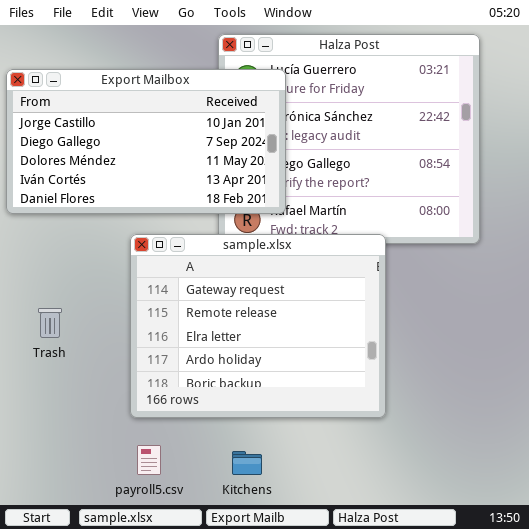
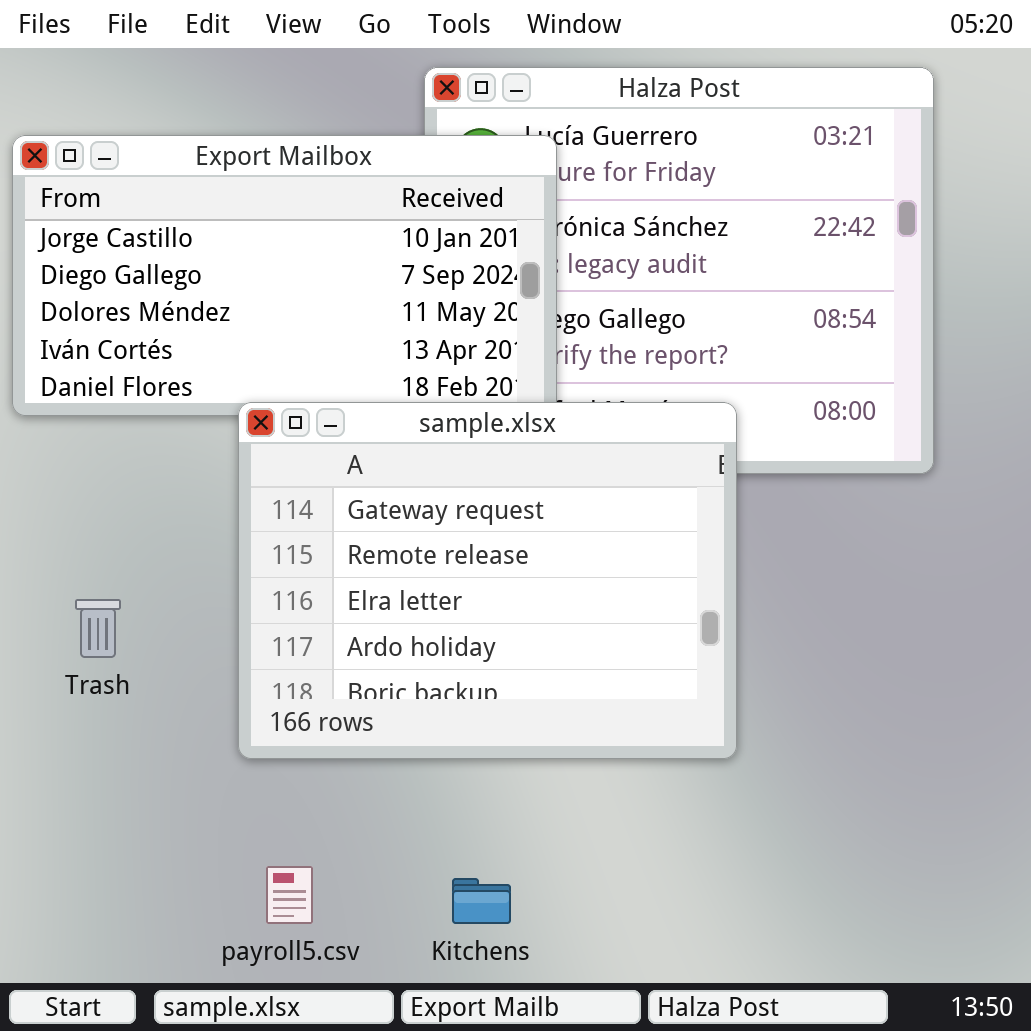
sample.xlsx: [130,234,386,418] -> [238,402,737,759], moved

